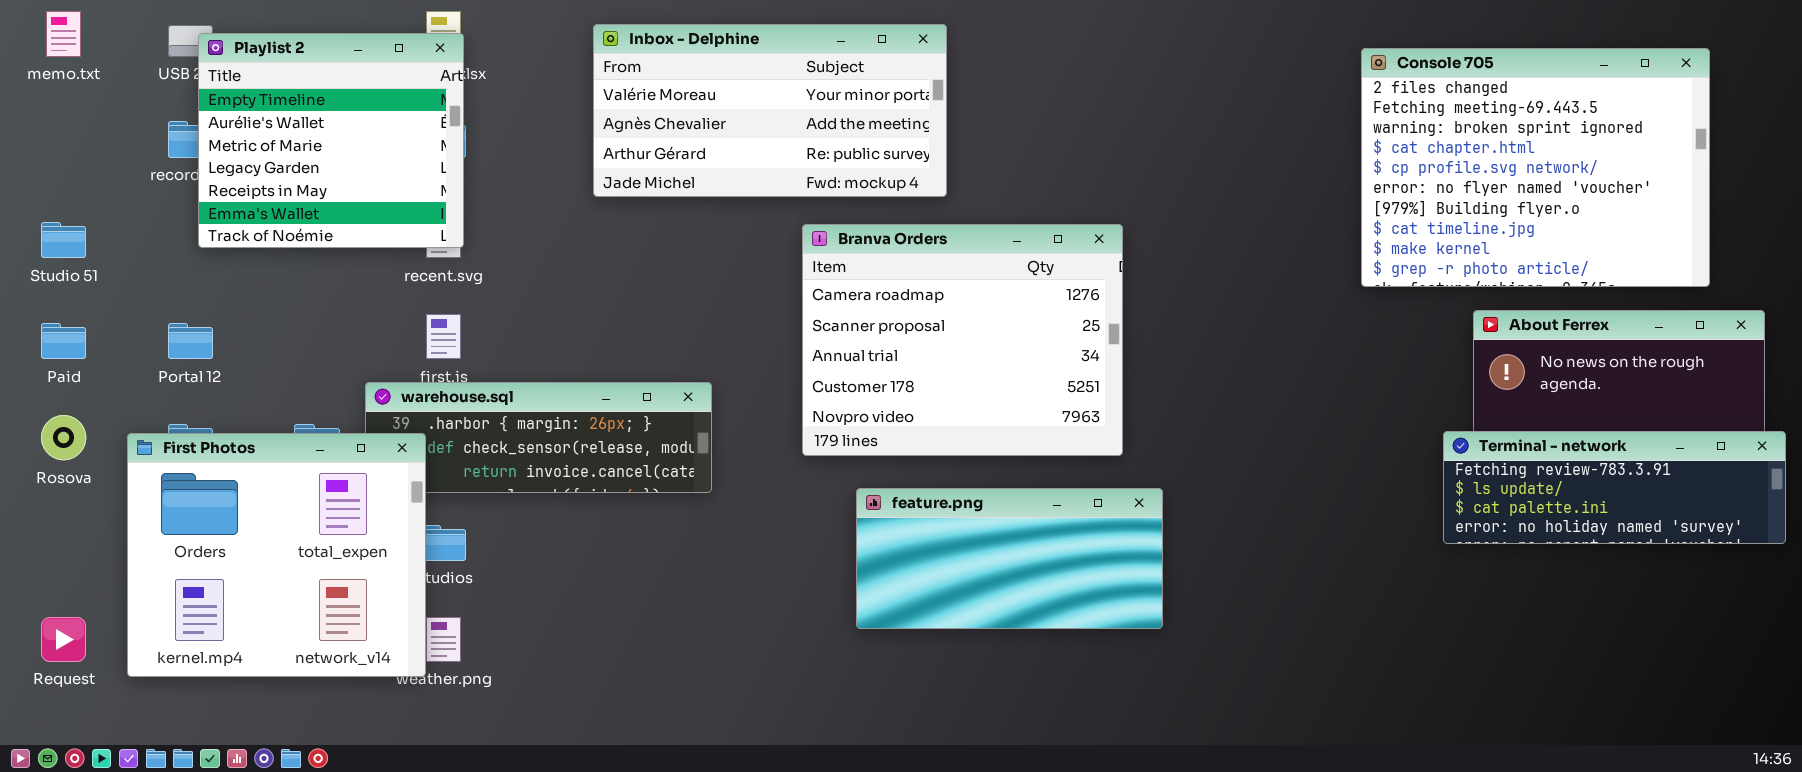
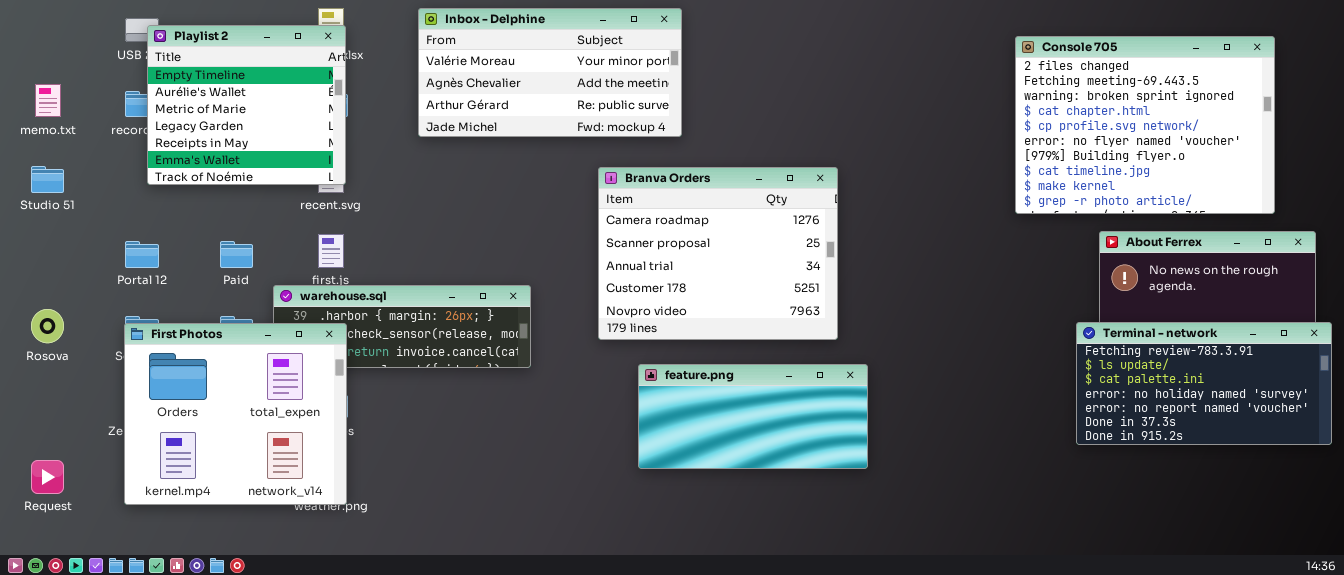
memo.txt: [46,11,81,57] -> [35,84,61,117], moved
Inbox - Delphine: [593,24,947,197] -> [418,8,682,137], moved
Paid: [41,323,86,359] -> [220,241,253,268], moved
Terminal - network: [1443,431,1786,544] -> [1076,322,1332,445], resized
First Photos: [127,433,426,677] -> [124,323,347,505], moved

